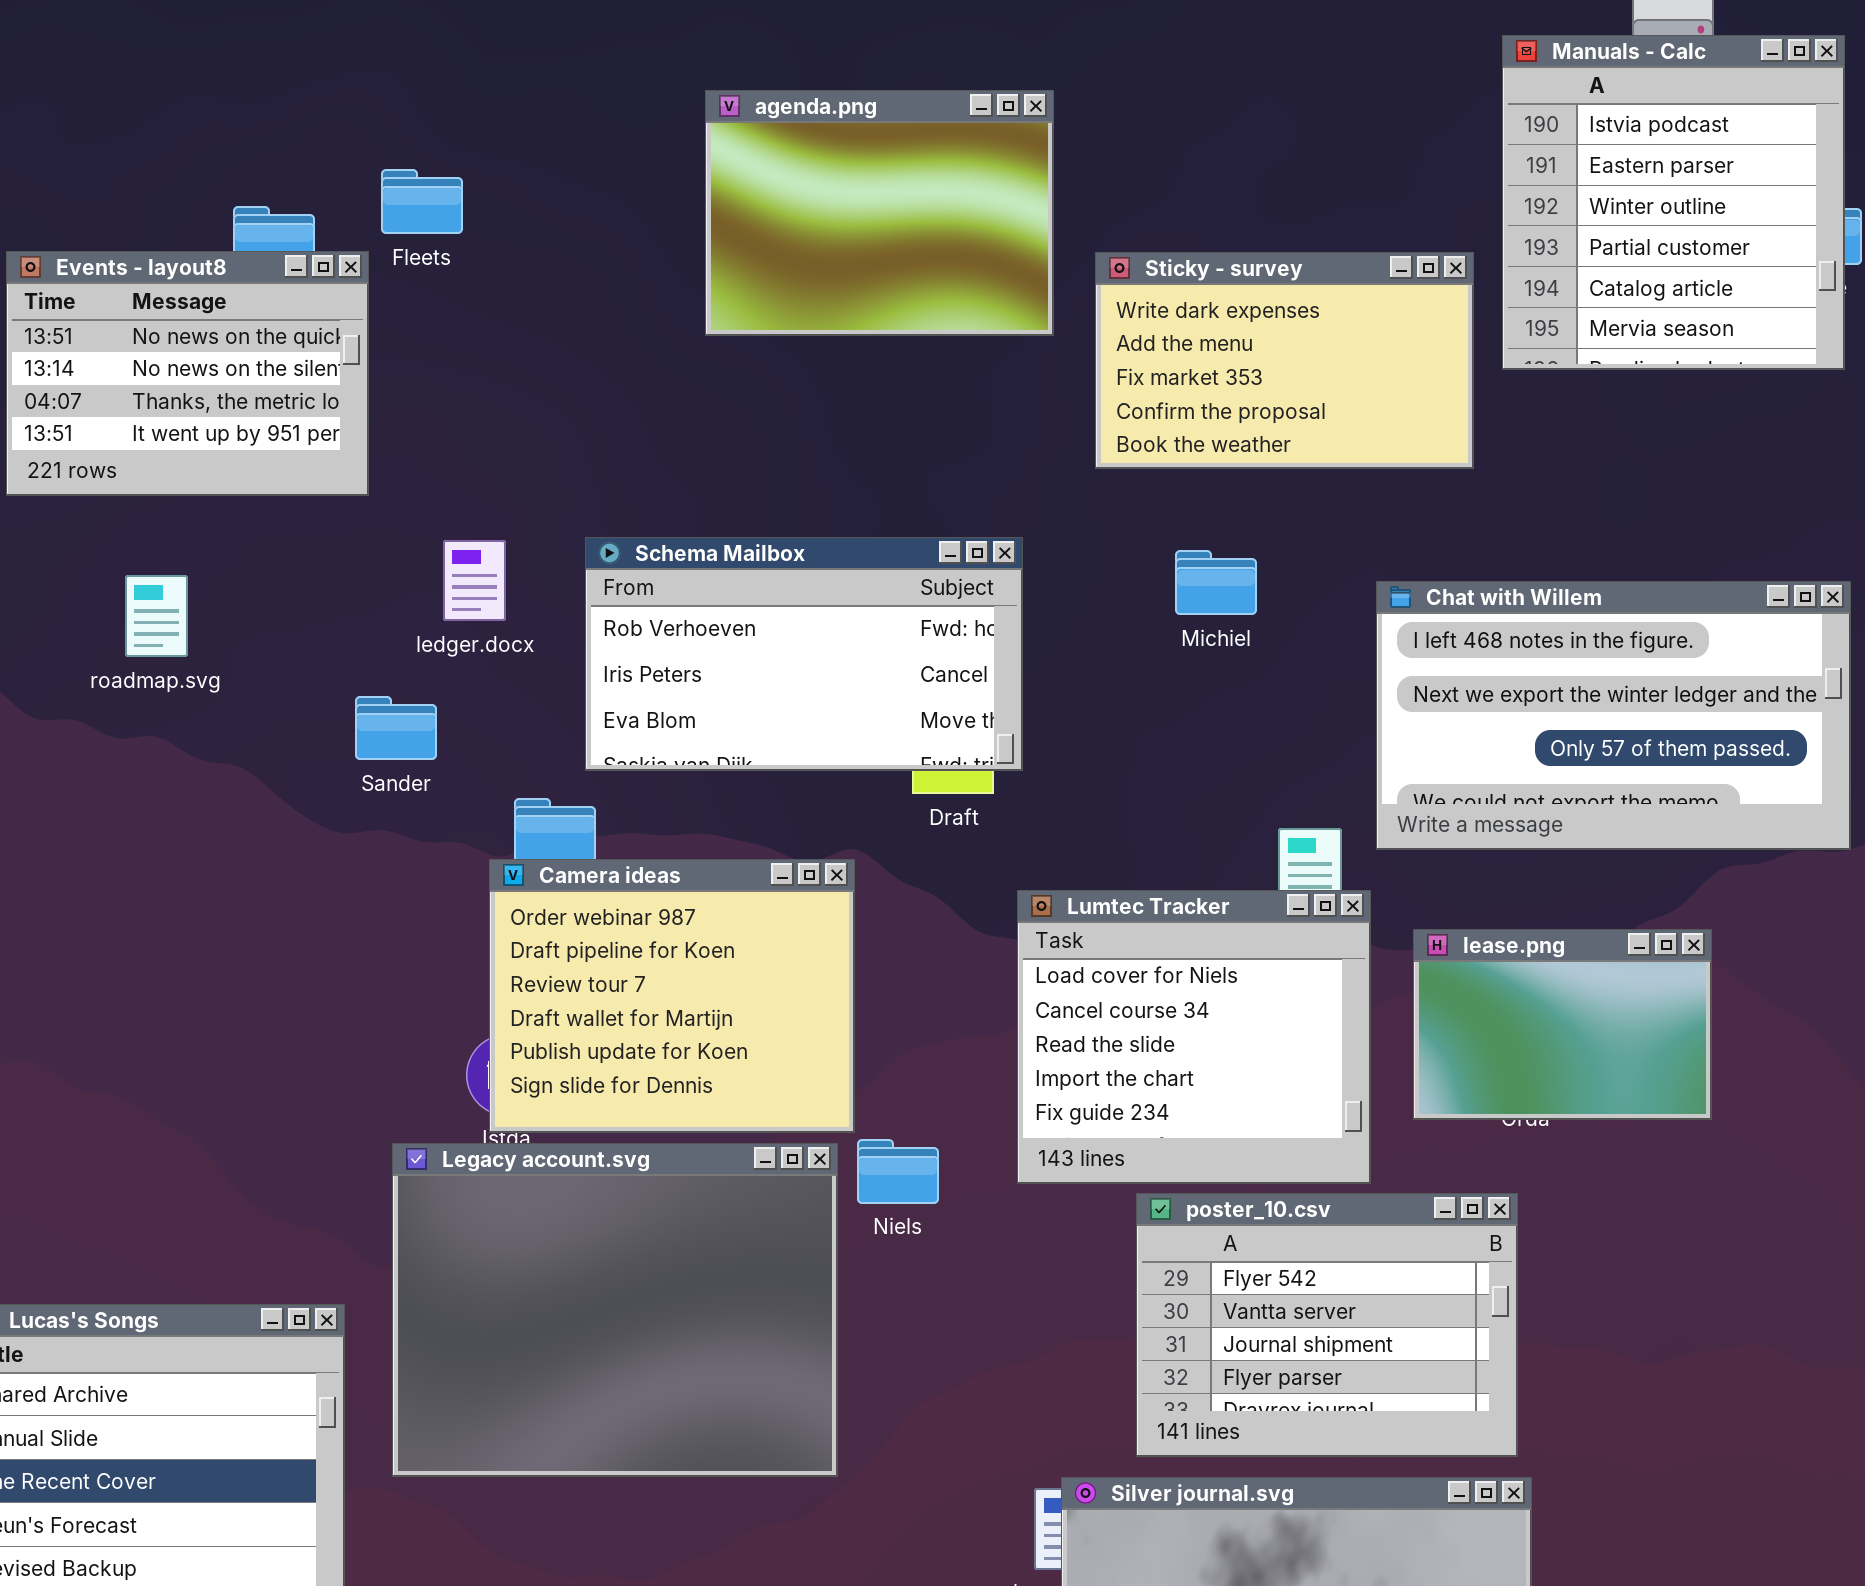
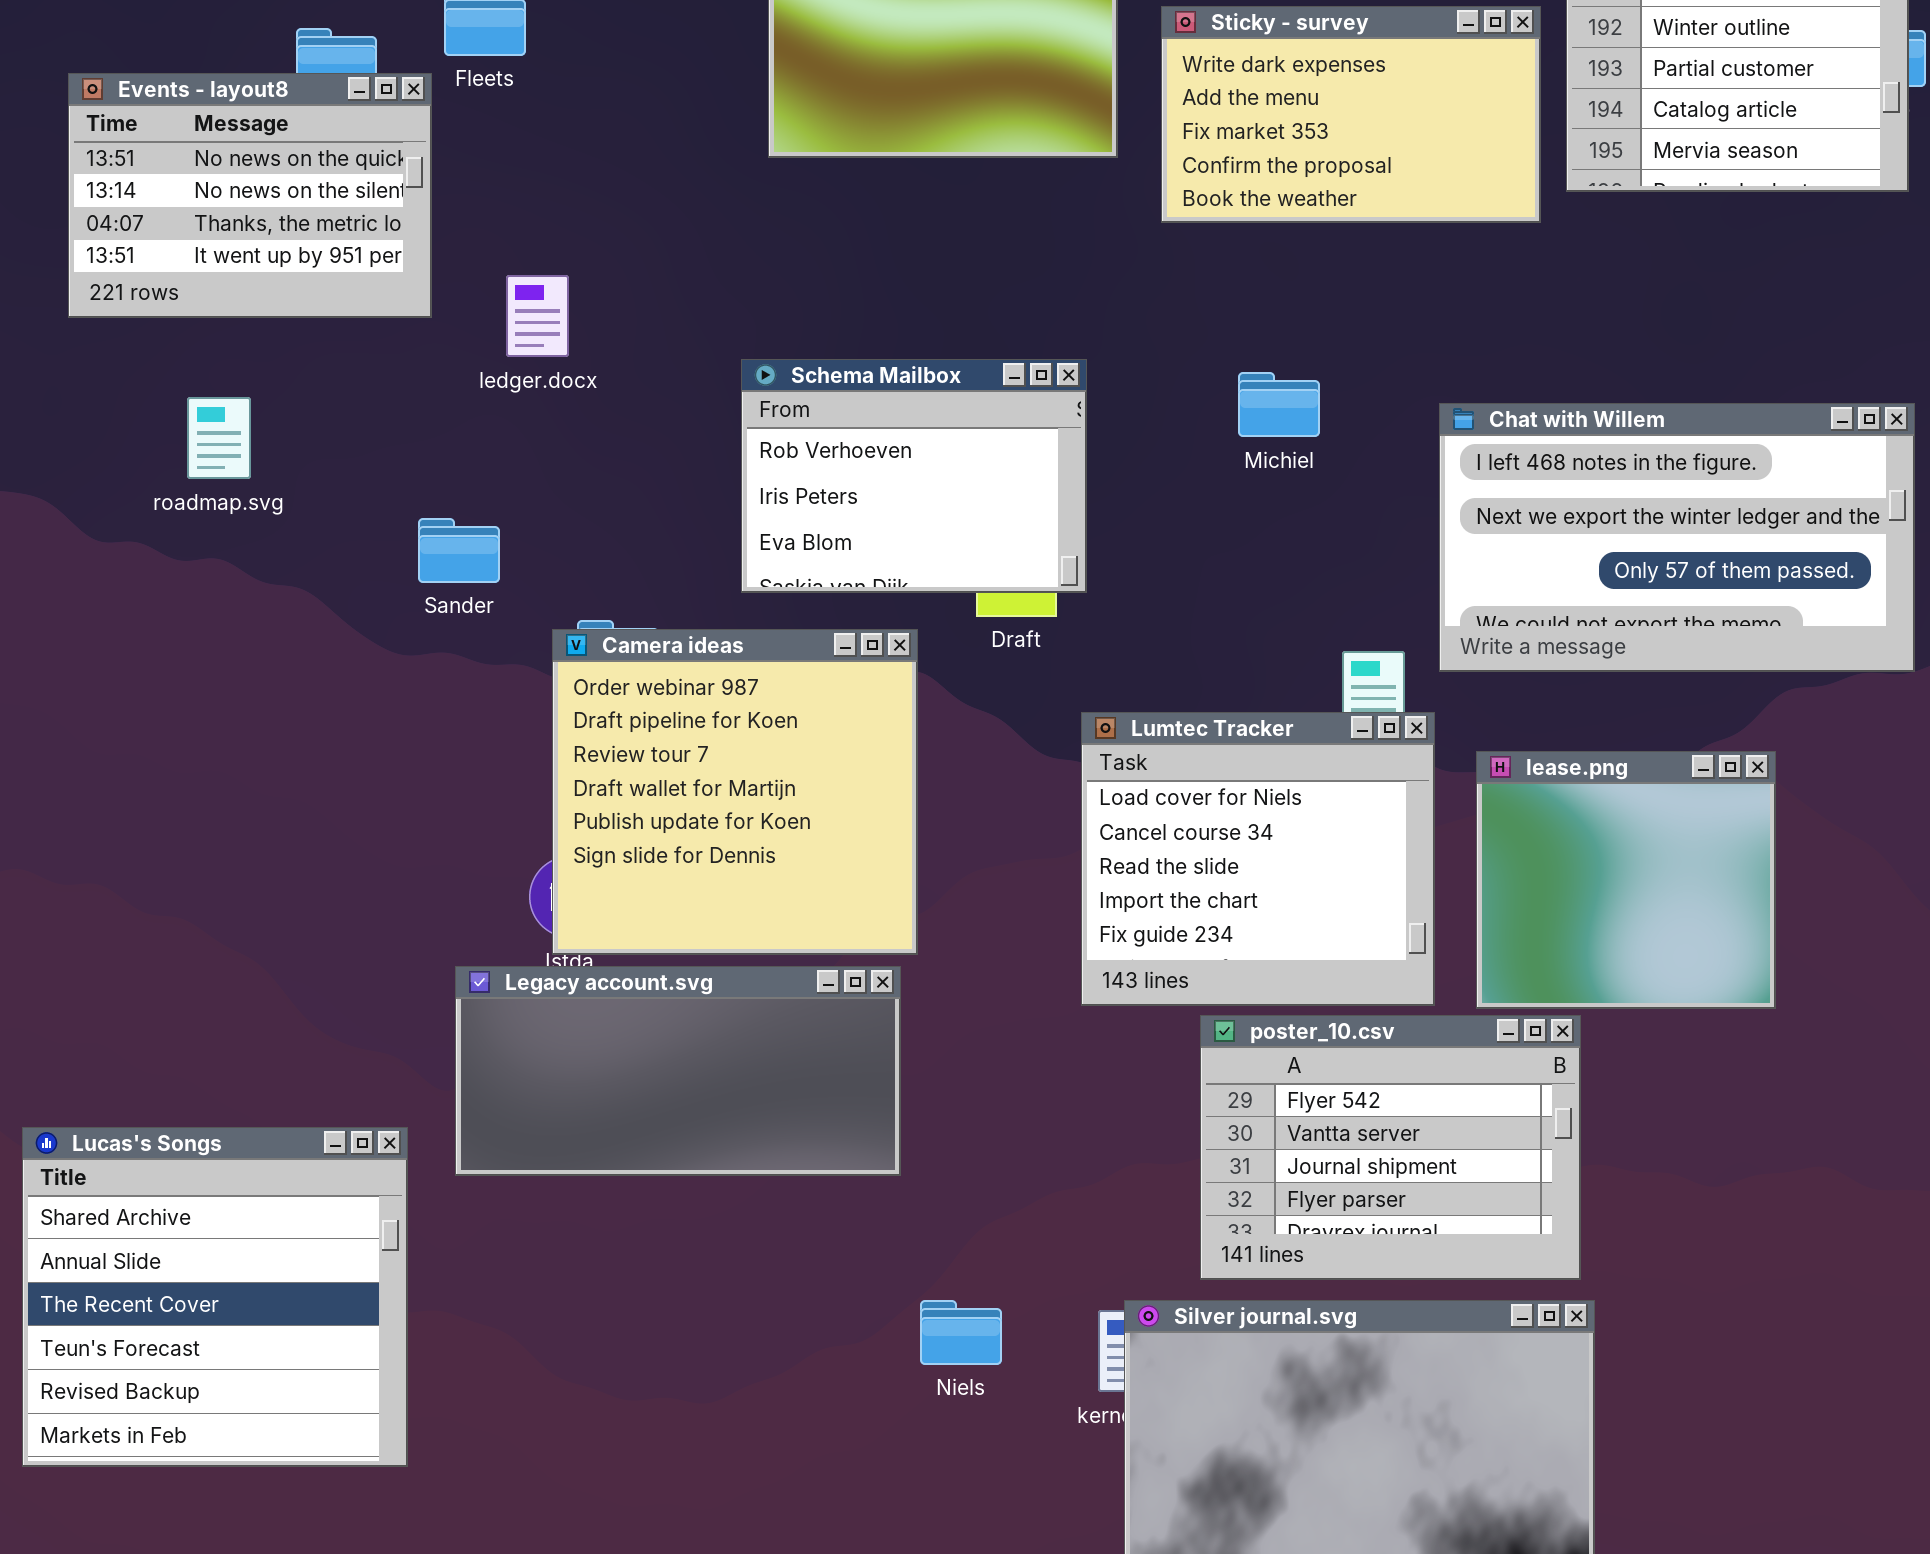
Sticky - survey: [1095,252,1474,469] -> [1161,6,1541,223], moved
Schema Mailbox: [585,537,1023,771] -> [741,359,1087,593], resized
ledger.docx: [443,540,506,621] -> [506,275,569,357], moved
Camera ideas: [489,859,855,1133] -> [552,629,918,955], resized
lease.png: [1413,929,1712,1120] -> [1476,751,1776,1009], resized
Niels: [857,1139,939,1204] -> [920,1300,1002,1365], moved
Legacy account.svg: [392,1143,838,1477] -> [455,966,901,1176], resized

